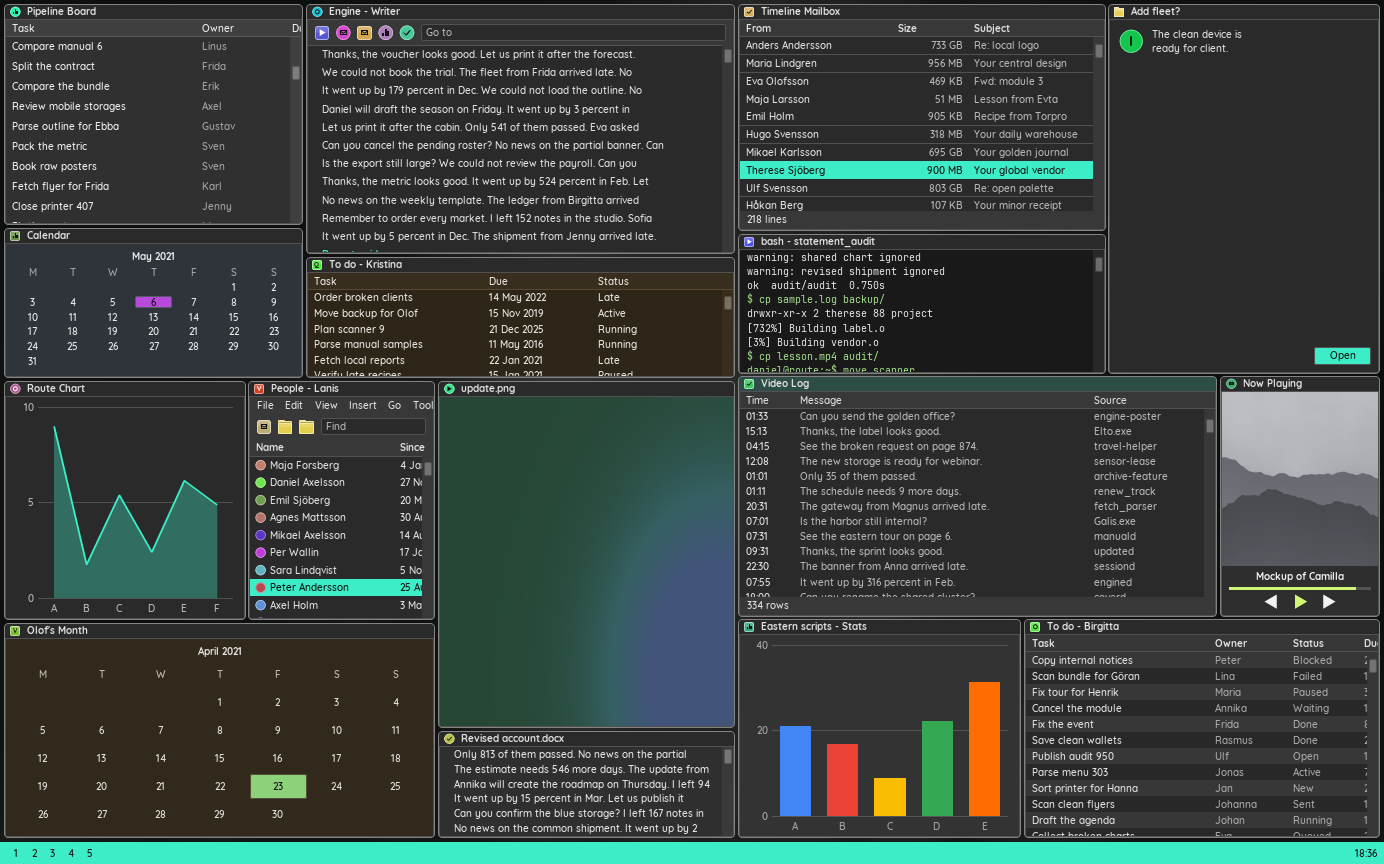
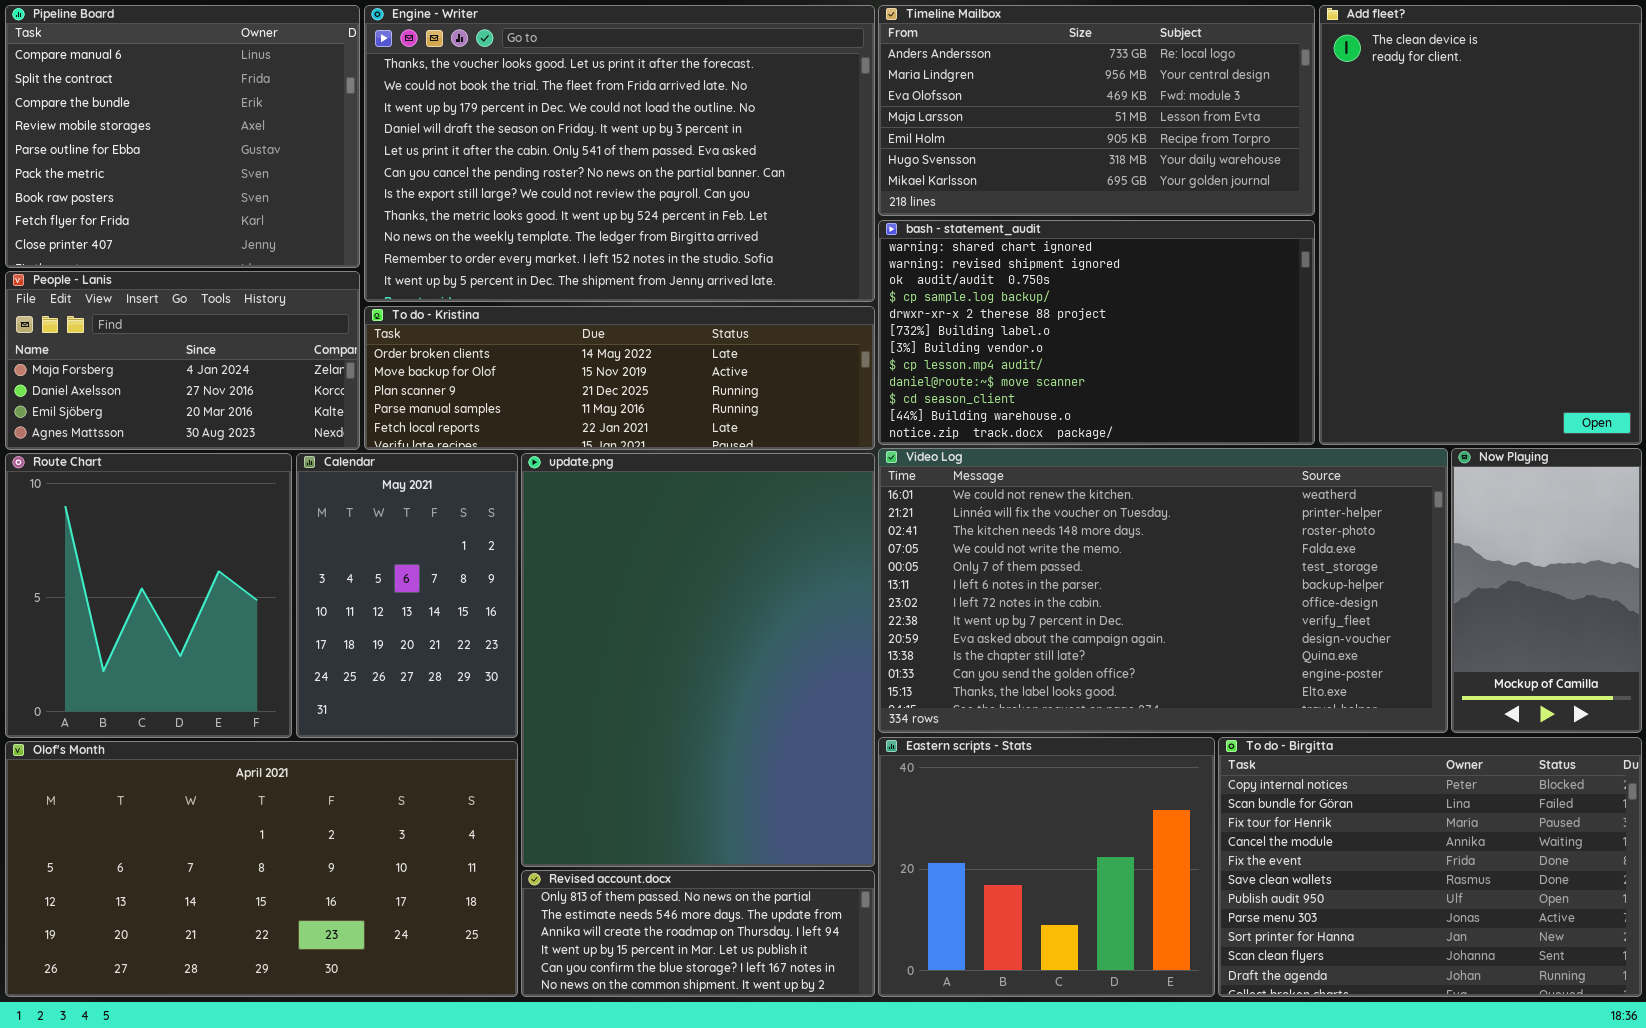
Timeline Mailbox: [738,4,1106,231] -> [878,5,1315,216], resized
Calendar: [4,228,303,378] -> [296,453,518,738], moved, resized
bash - statement_audit: [738,234,1106,374] -> [878,220,1315,445], resized
Video Log: [738,376,1217,617] -> [878,448,1448,733], scrolled up 10 rows
People - Lanis: [248,381,435,620] -> [5,271,360,450], moved, resized

